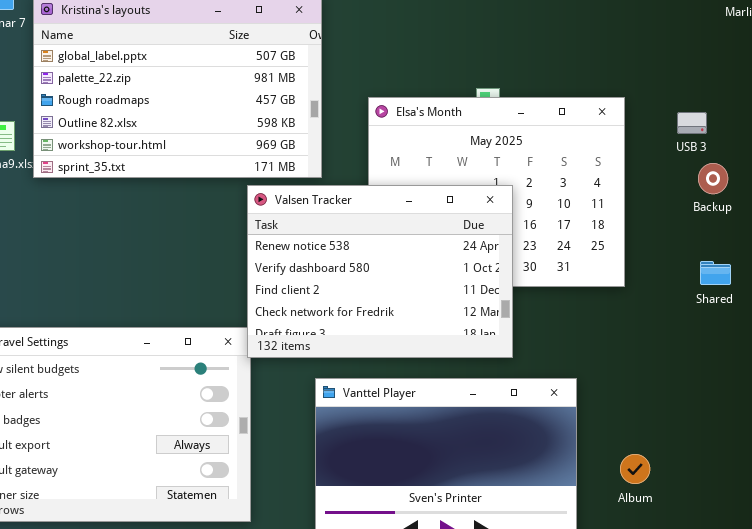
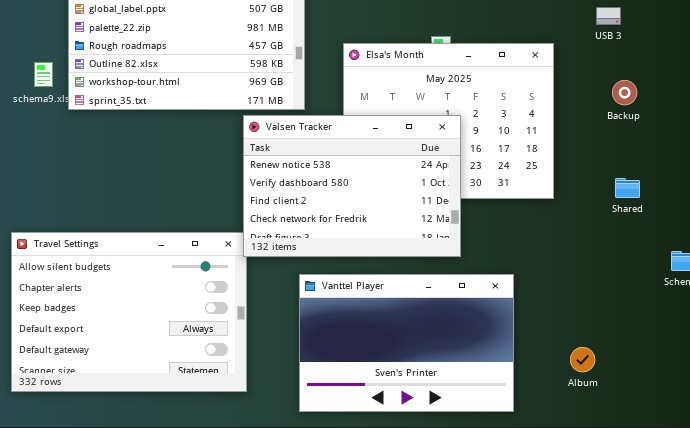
USB 3: [677,112,707,134] -> [596,7,621,25], moved
Backup: [698,163,728,194] -> [612,80,637,105], moved
Album: [620,454,650,484] -> [570,347,595,372], moved

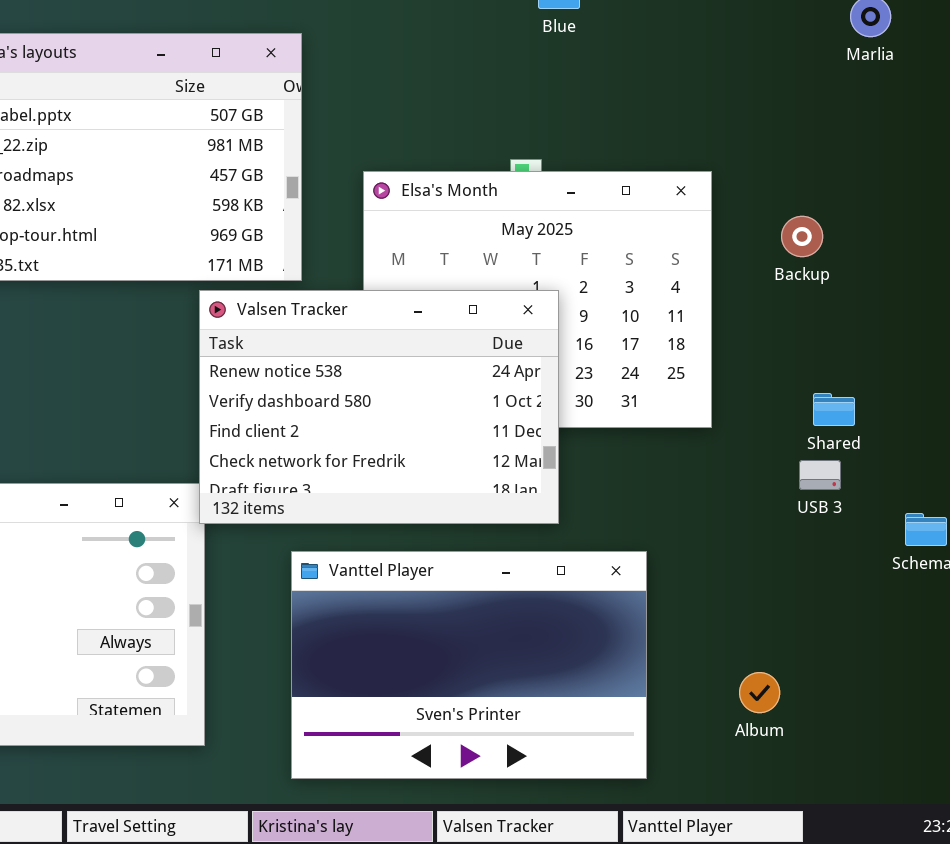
USB 3: [596,7,621,25] -> [799,460,841,490], moved
Backup: [612,80,637,105] -> [781,216,823,257], moved

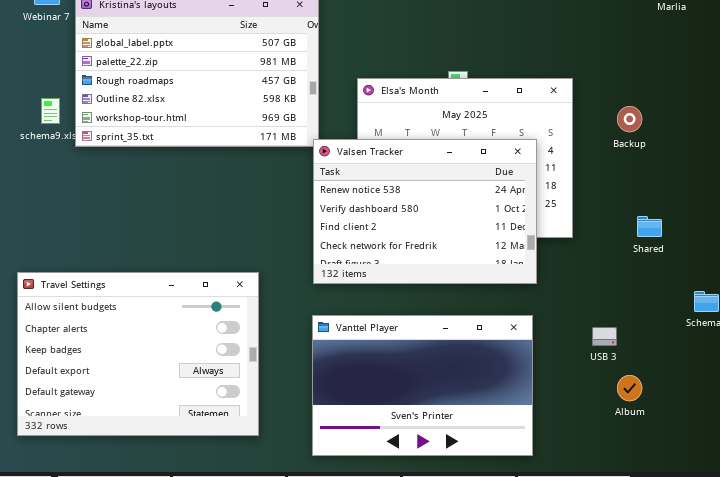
Valsen Tracker: [199,290,559,524] -> [313,139,537,284], moved
USB 3: [799,460,841,490] -> [592,327,617,346], moved
Album: [739,672,780,713] -> [617,375,642,401], moved

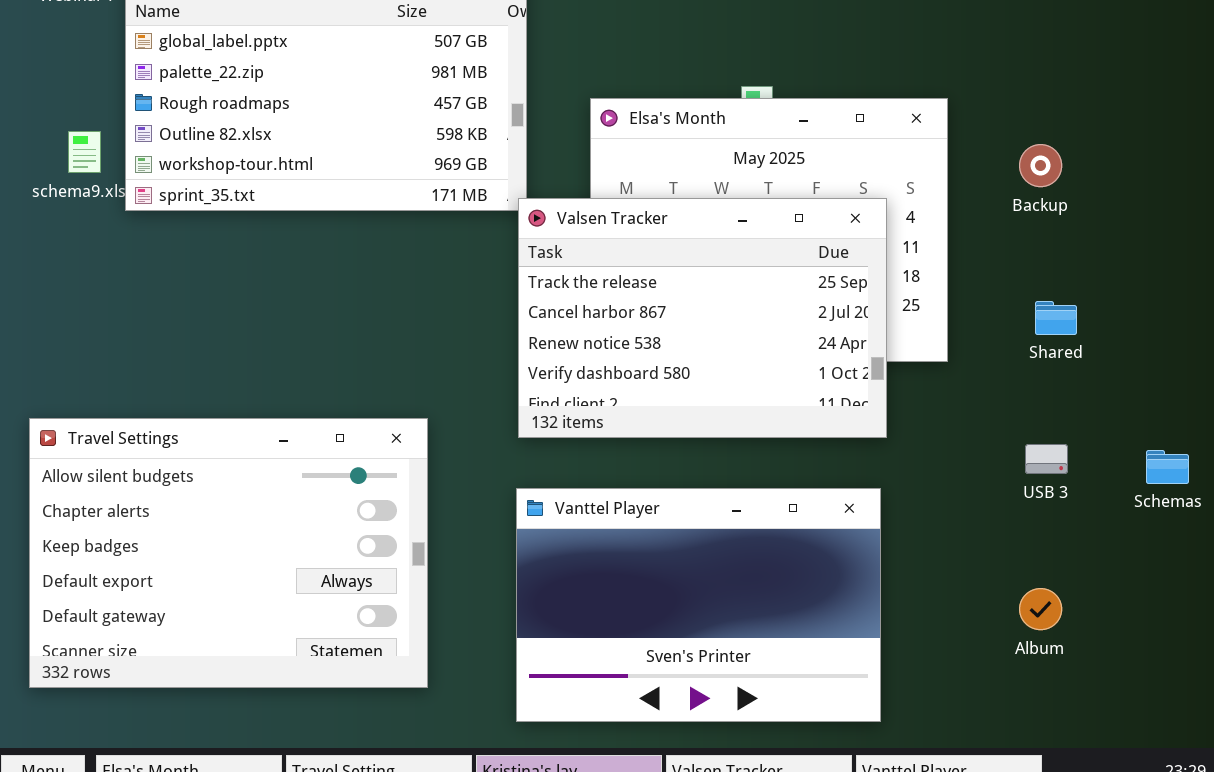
Valsen Tracker: [313,139,537,284] -> [518,198,887,438], scrolled up 2 rows
Shared: [637,216,662,237] -> [1035,301,1077,335], moved
USB 3: [592,327,617,346] -> [1025,444,1068,474], moved

